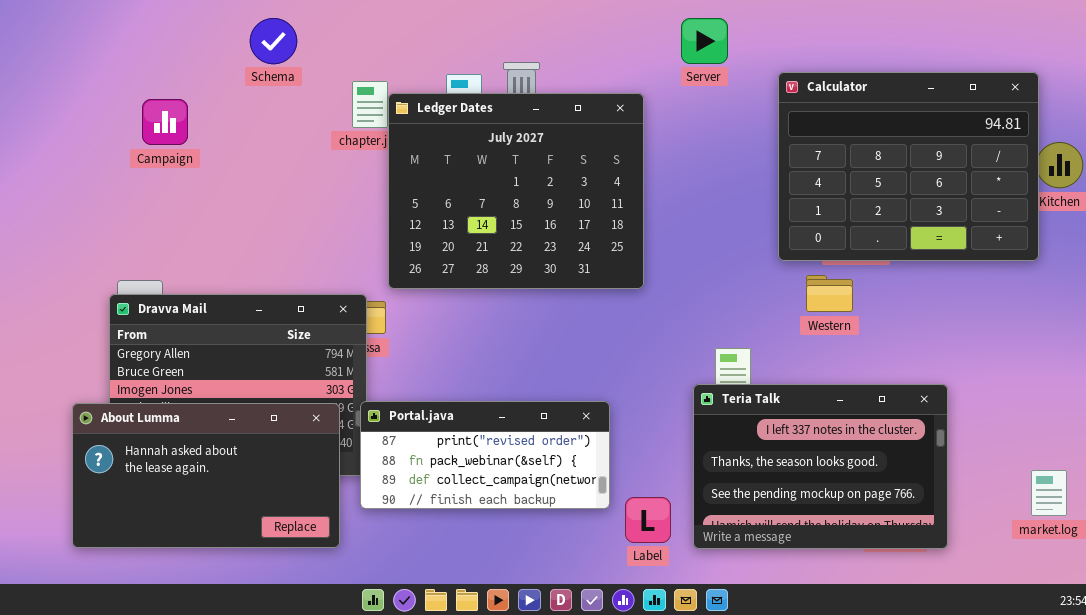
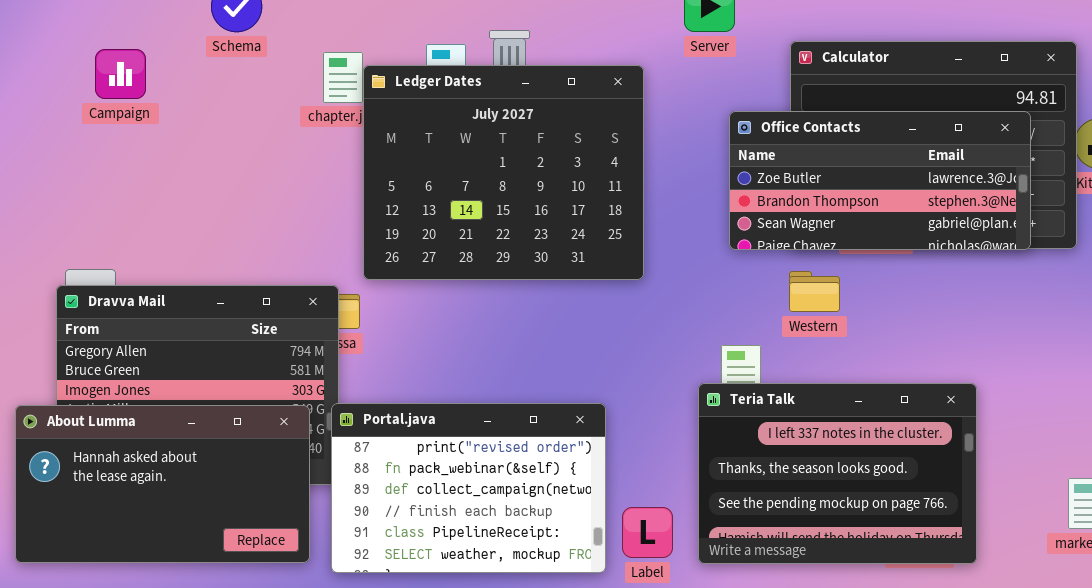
Campaign: [142,99,188,145] -> [95,49,146,99], moved
Office Contacts: none -> [729,111,1031,250], opened
Western: [806,275,853,312] -> [789,271,840,312], moved
Portal.java: [360,401,610,509] -> [331,403,606,573], resized

